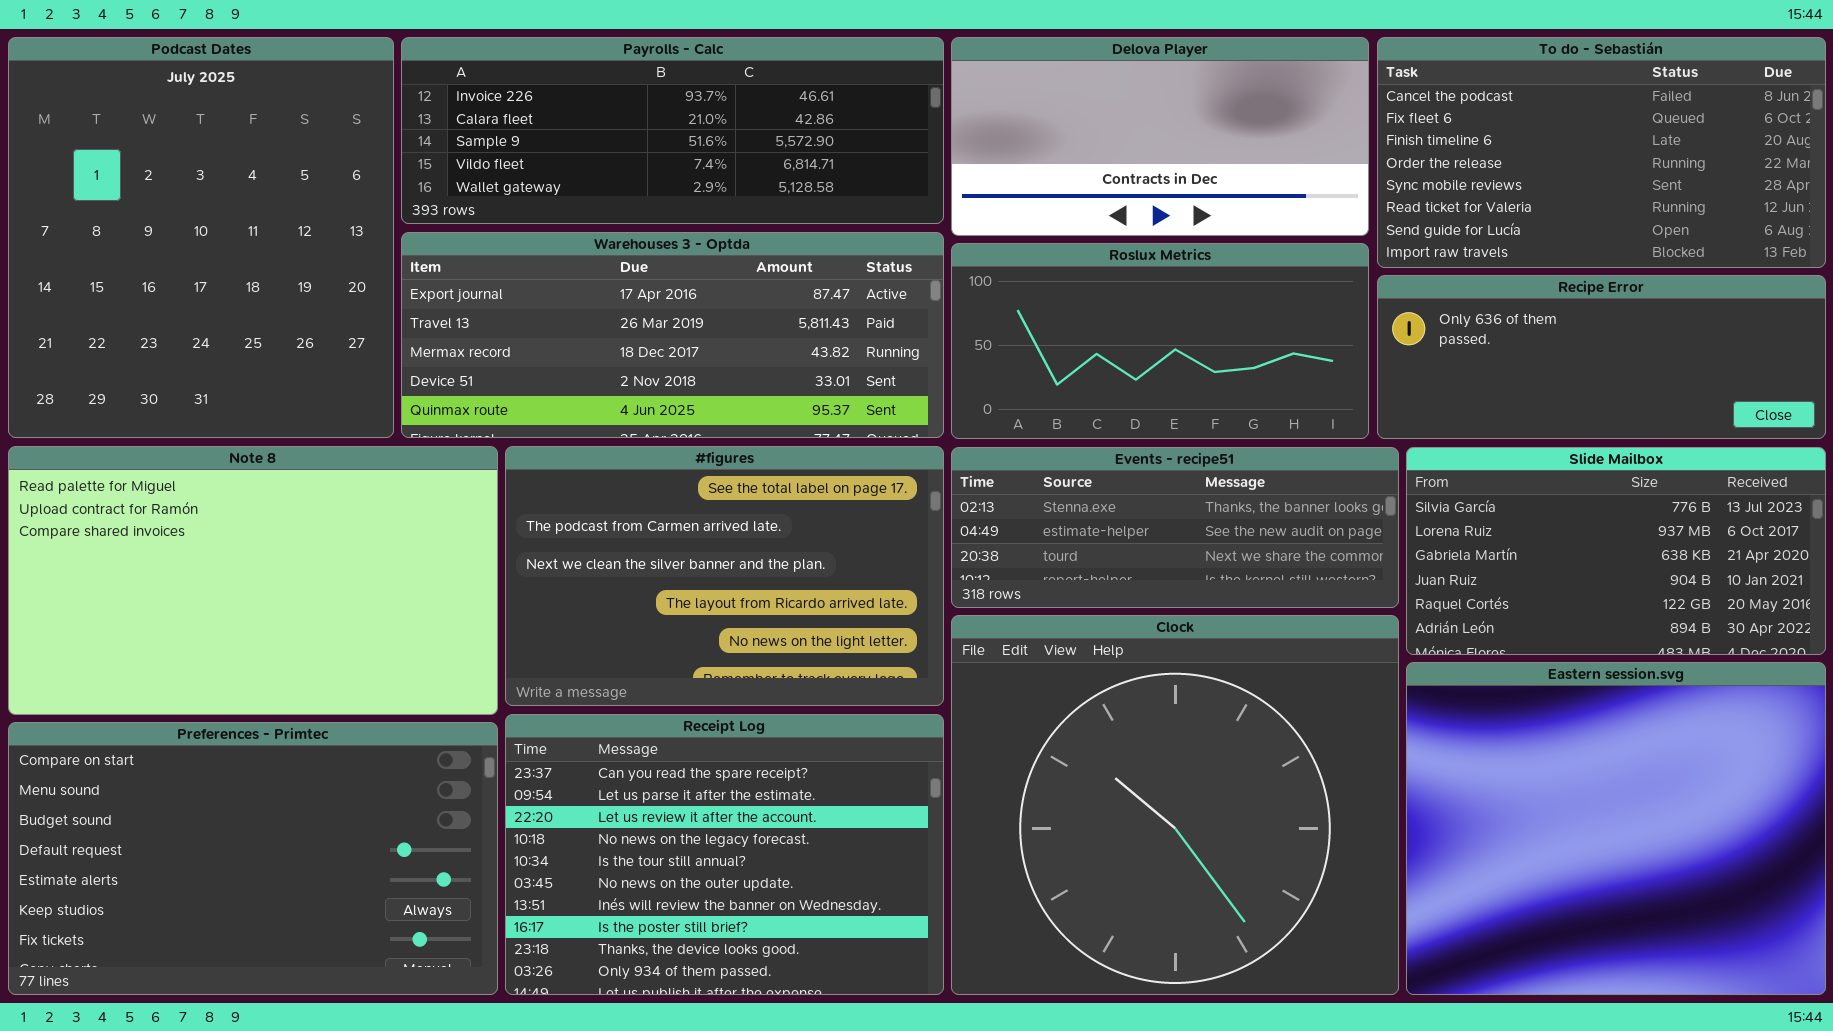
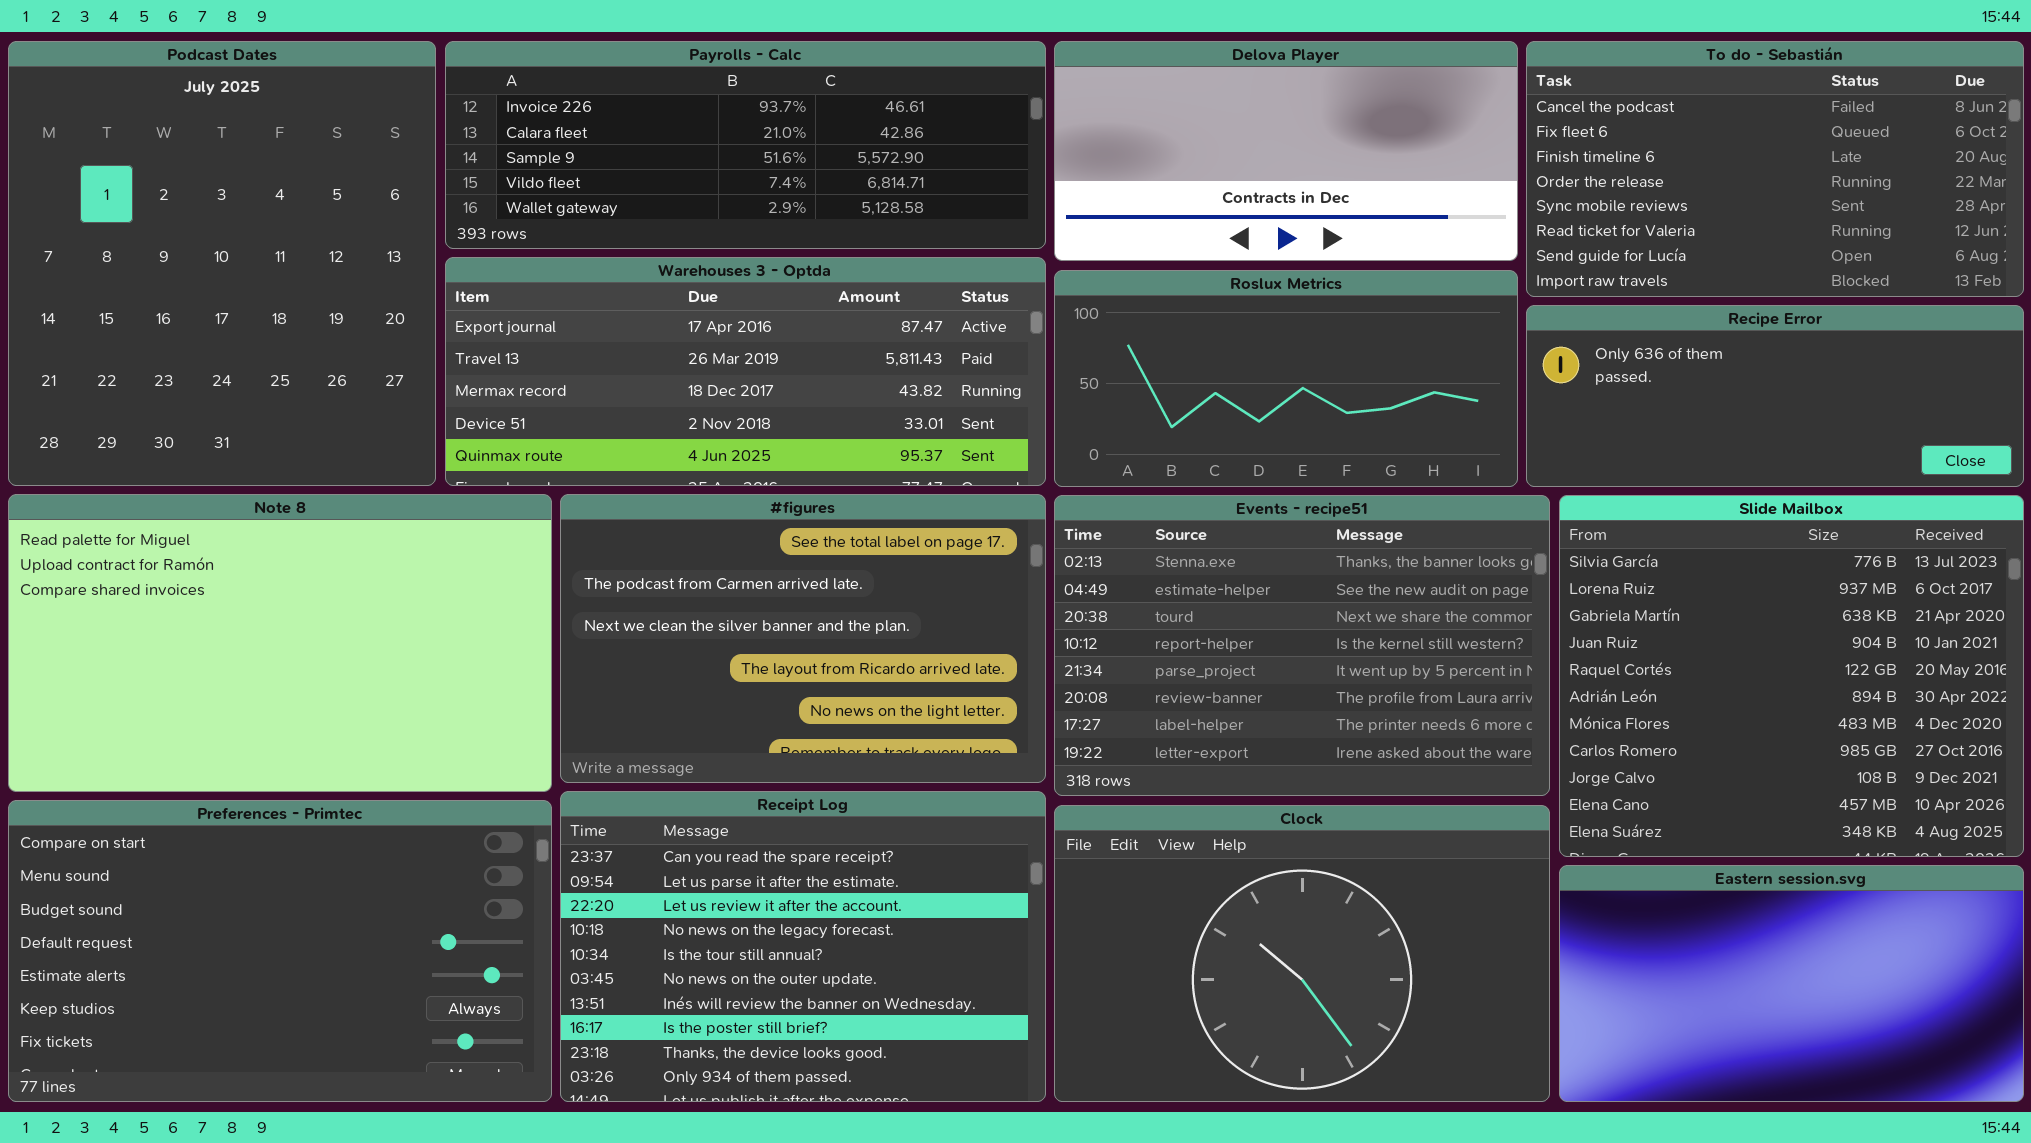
Events - recipe51: [951,447,1399,608] -> [1054,495,1550,796], resized
Slide Mailbox: [1406,447,1826,655] -> [1559,495,2024,857], resized
Clock: [951,615,1399,995] -> [1054,805,1550,1102], resized
Eastern session.svg: [1406,662,1826,995] -> [1559,865,2024,1102], resized

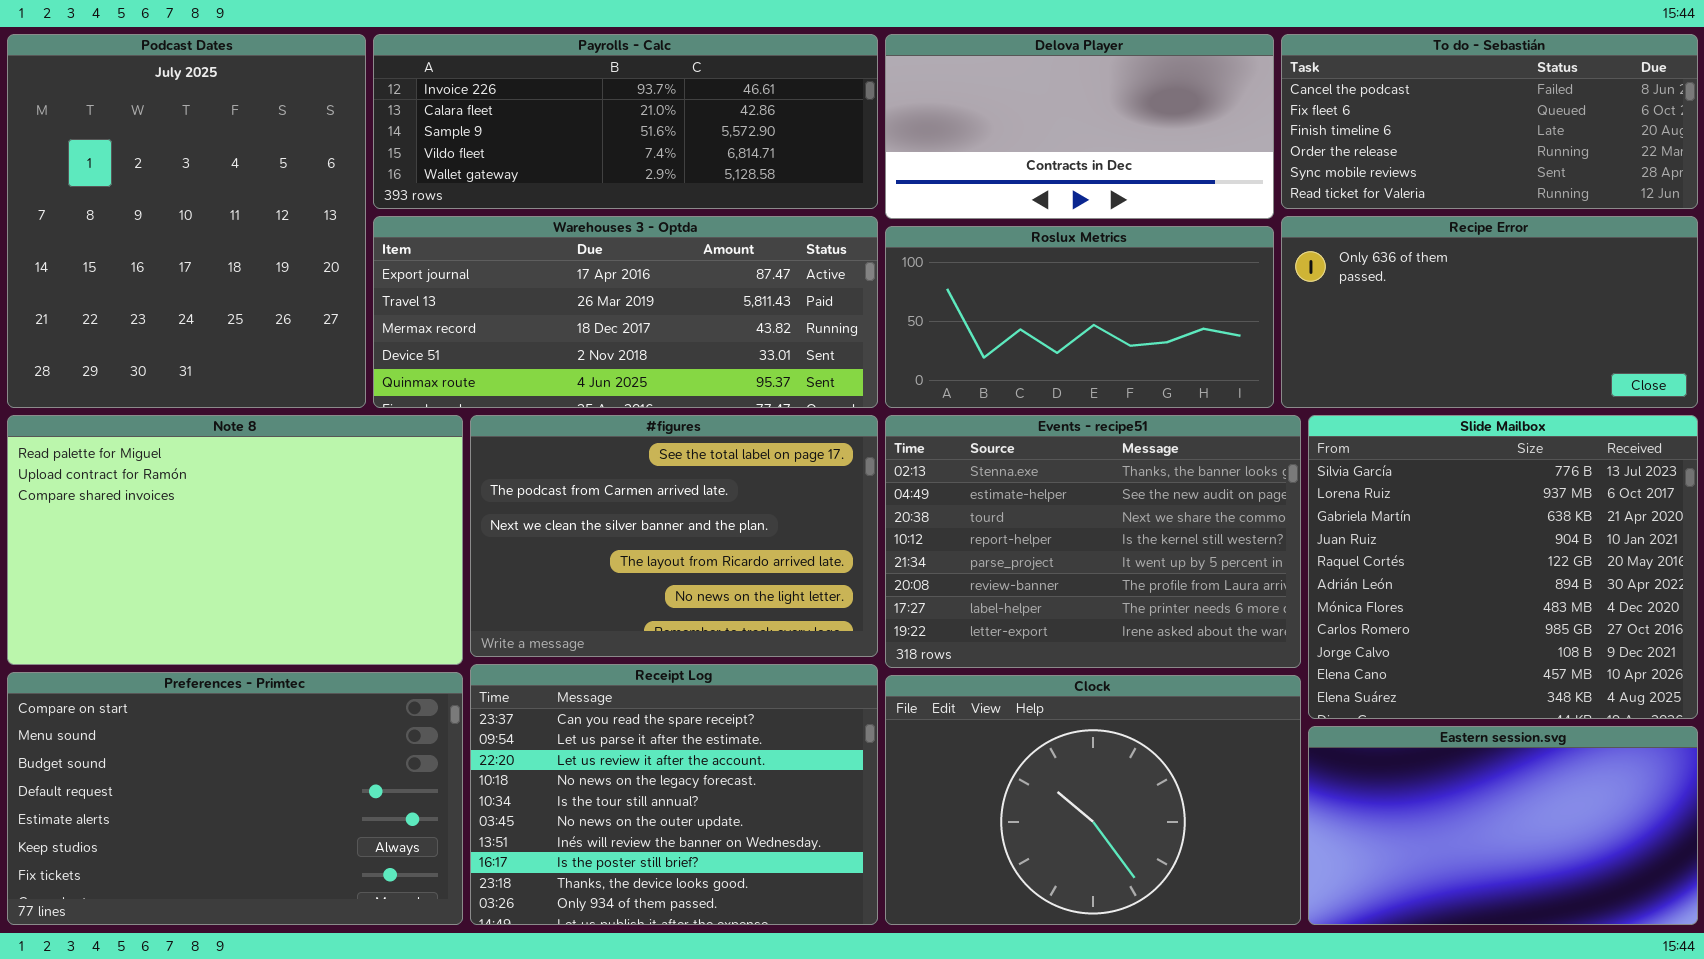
To do - Sebastián: [1526,41,2024,297] -> [1281,34,1698,209], resized
Recipe Error: [1526,305,2024,487] -> [1281,216,1698,408], resized

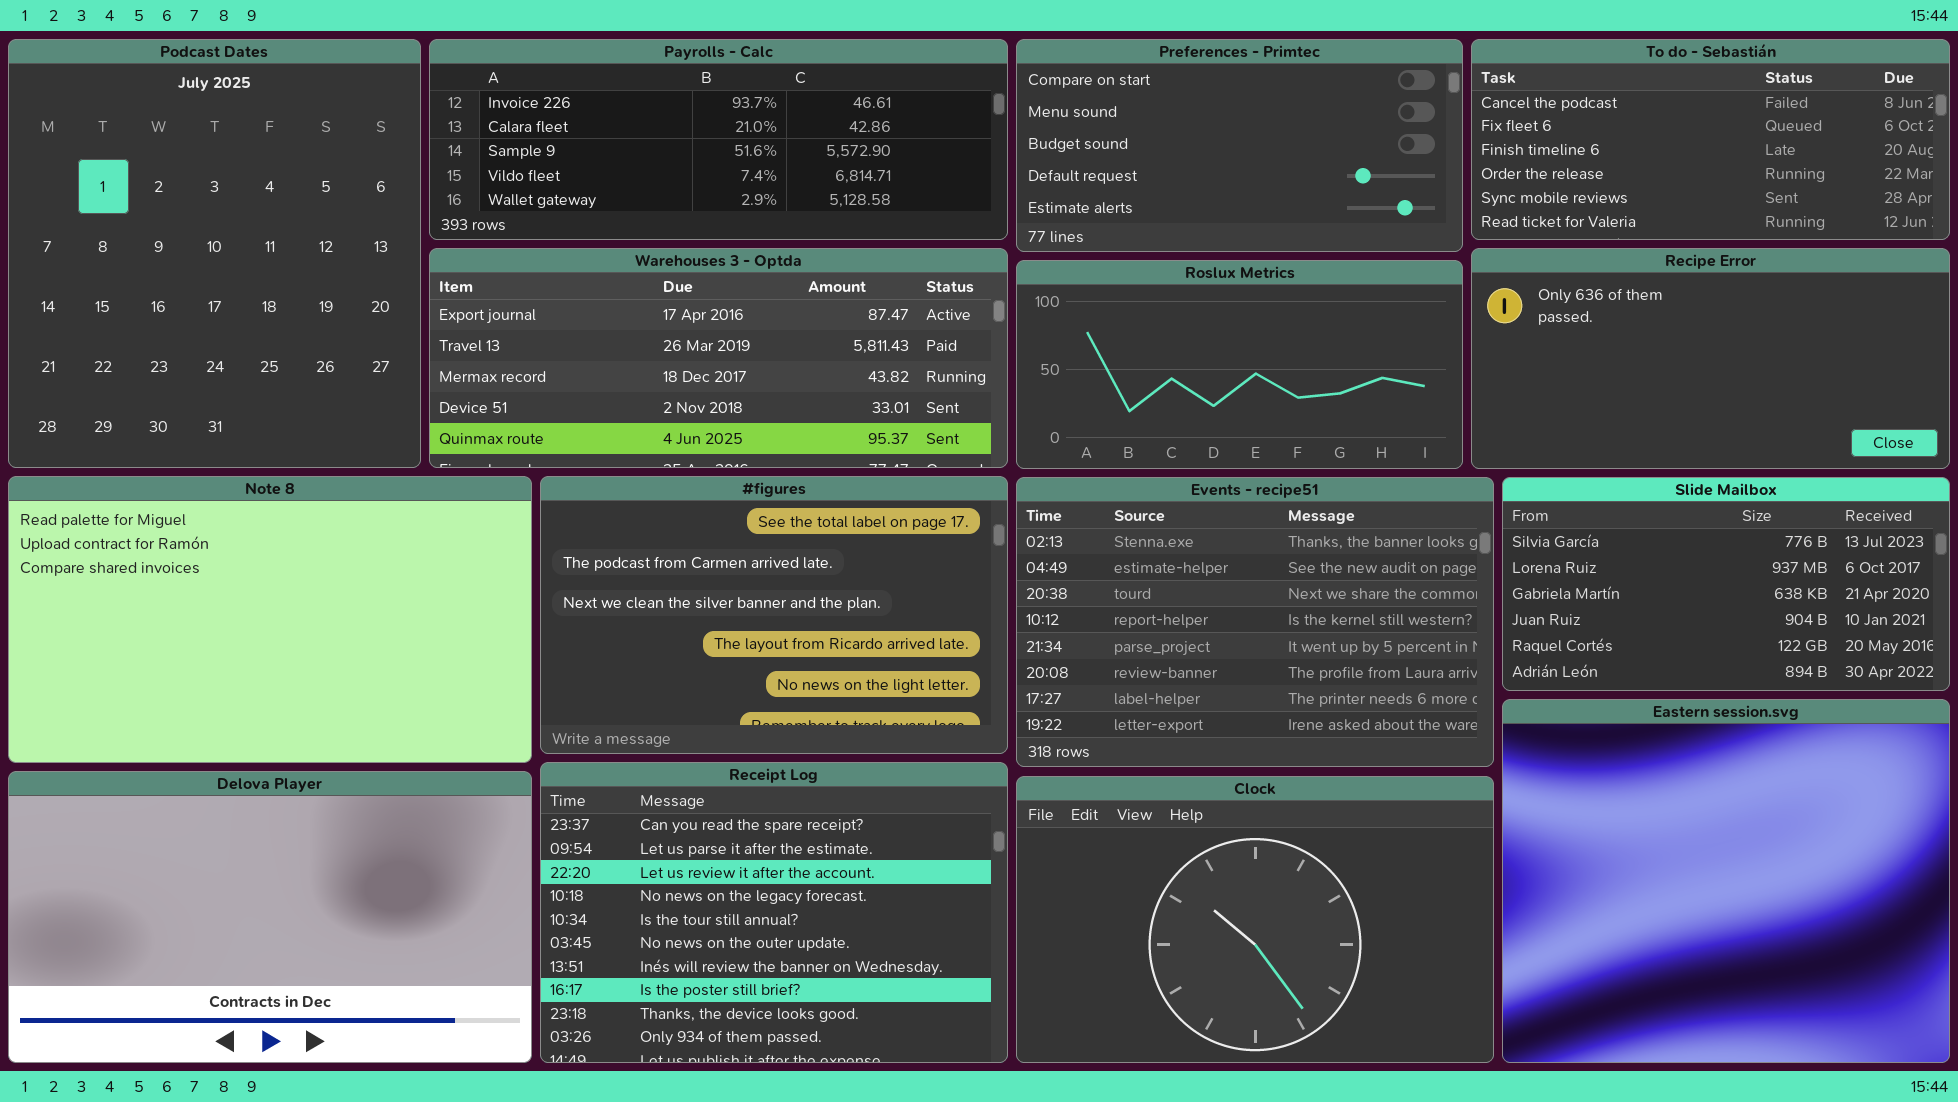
Delova Player: [885,34,1274,219] -> [8,771,532,1063], moved, resized
Slide Mailbox: [1308,415,1698,719] -> [1502,477,1950,691], resized
Preferences - Primtec: [7,672,463,925] -> [1016,39,1463,252], moved, resized
Eastern session.svg: [1308,726,1698,925] -> [1502,699,1950,1063], resized

